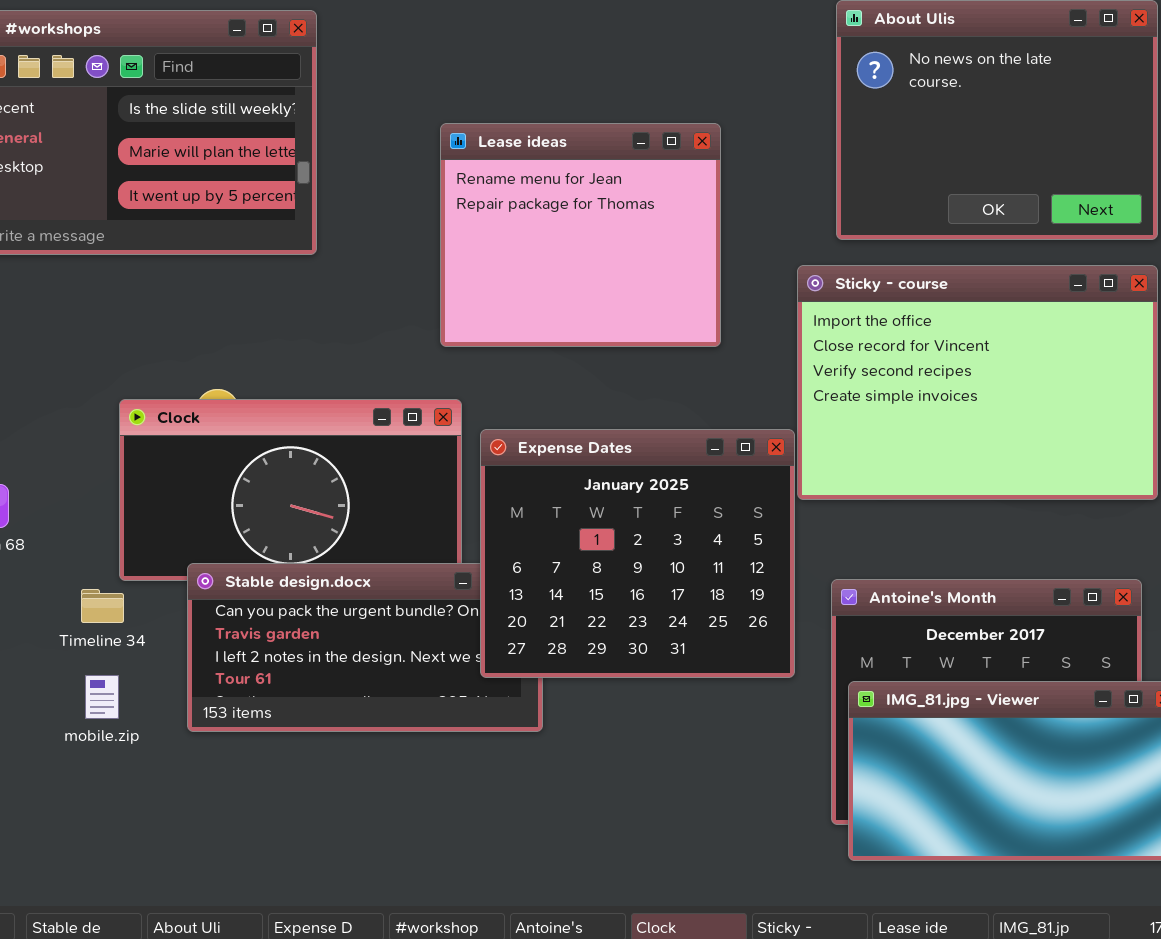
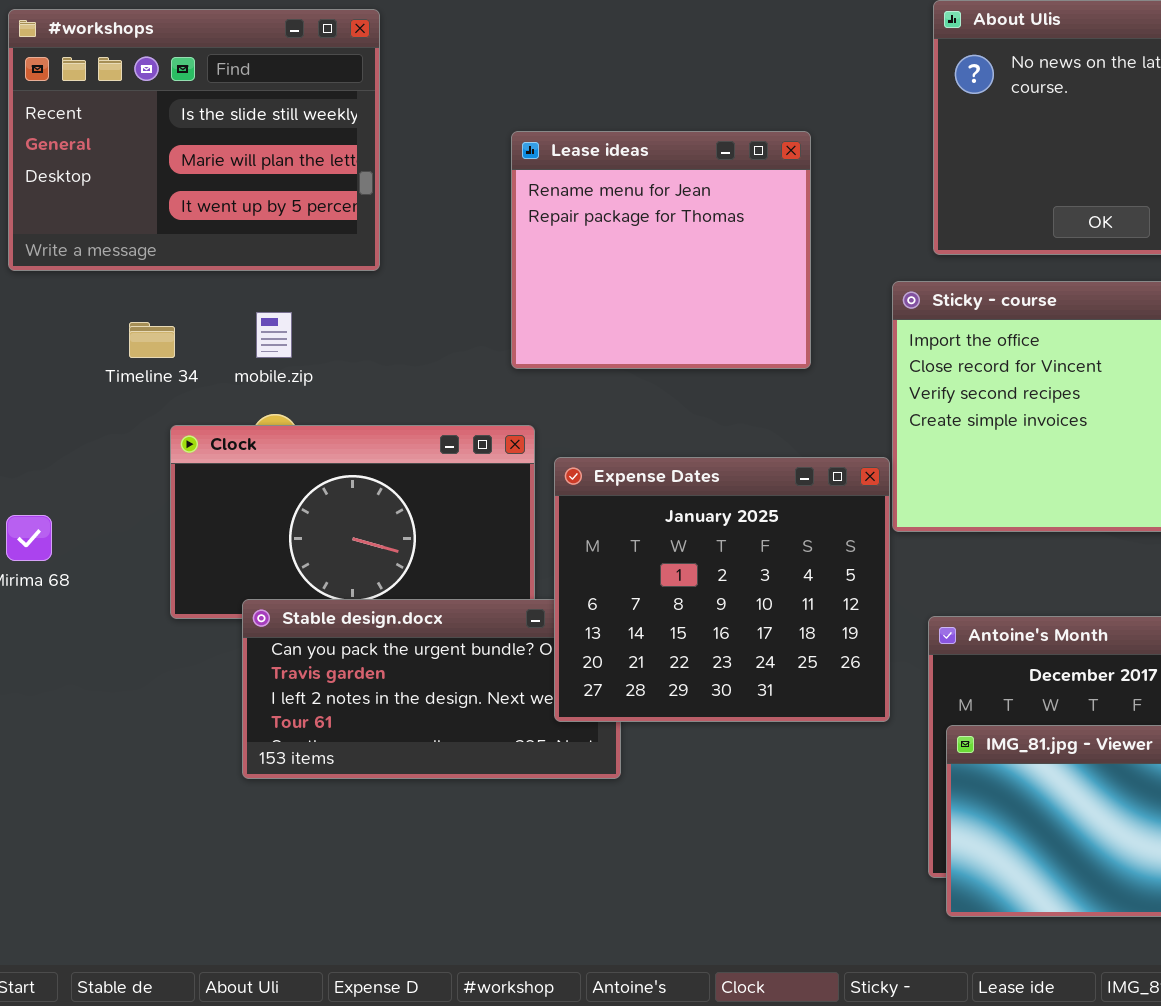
Timeline 34: [81,589,124,623] -> [129,322,175,358], moved
mobile.zip: [85,675,119,719] -> [256,312,292,358], moved

